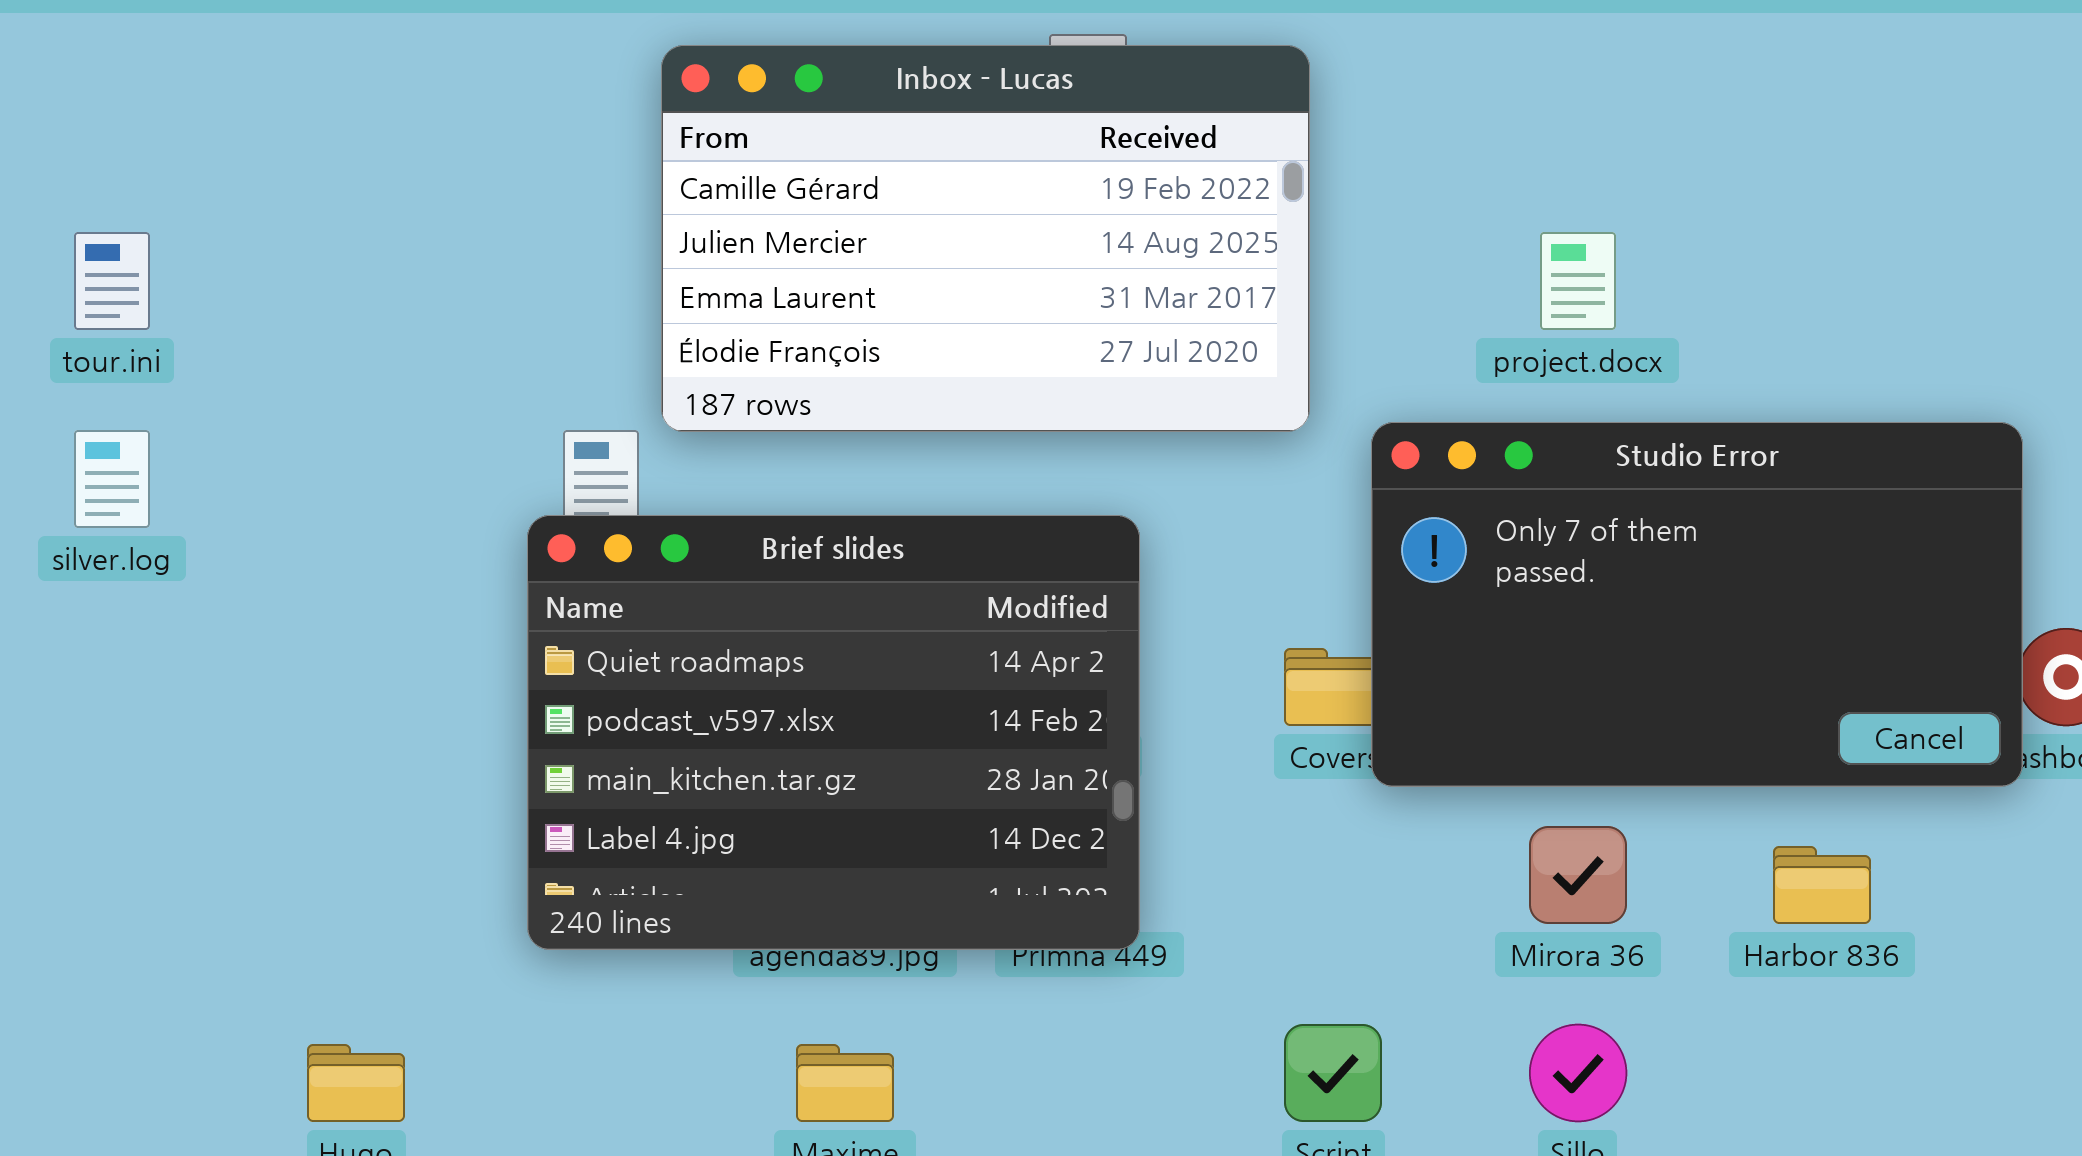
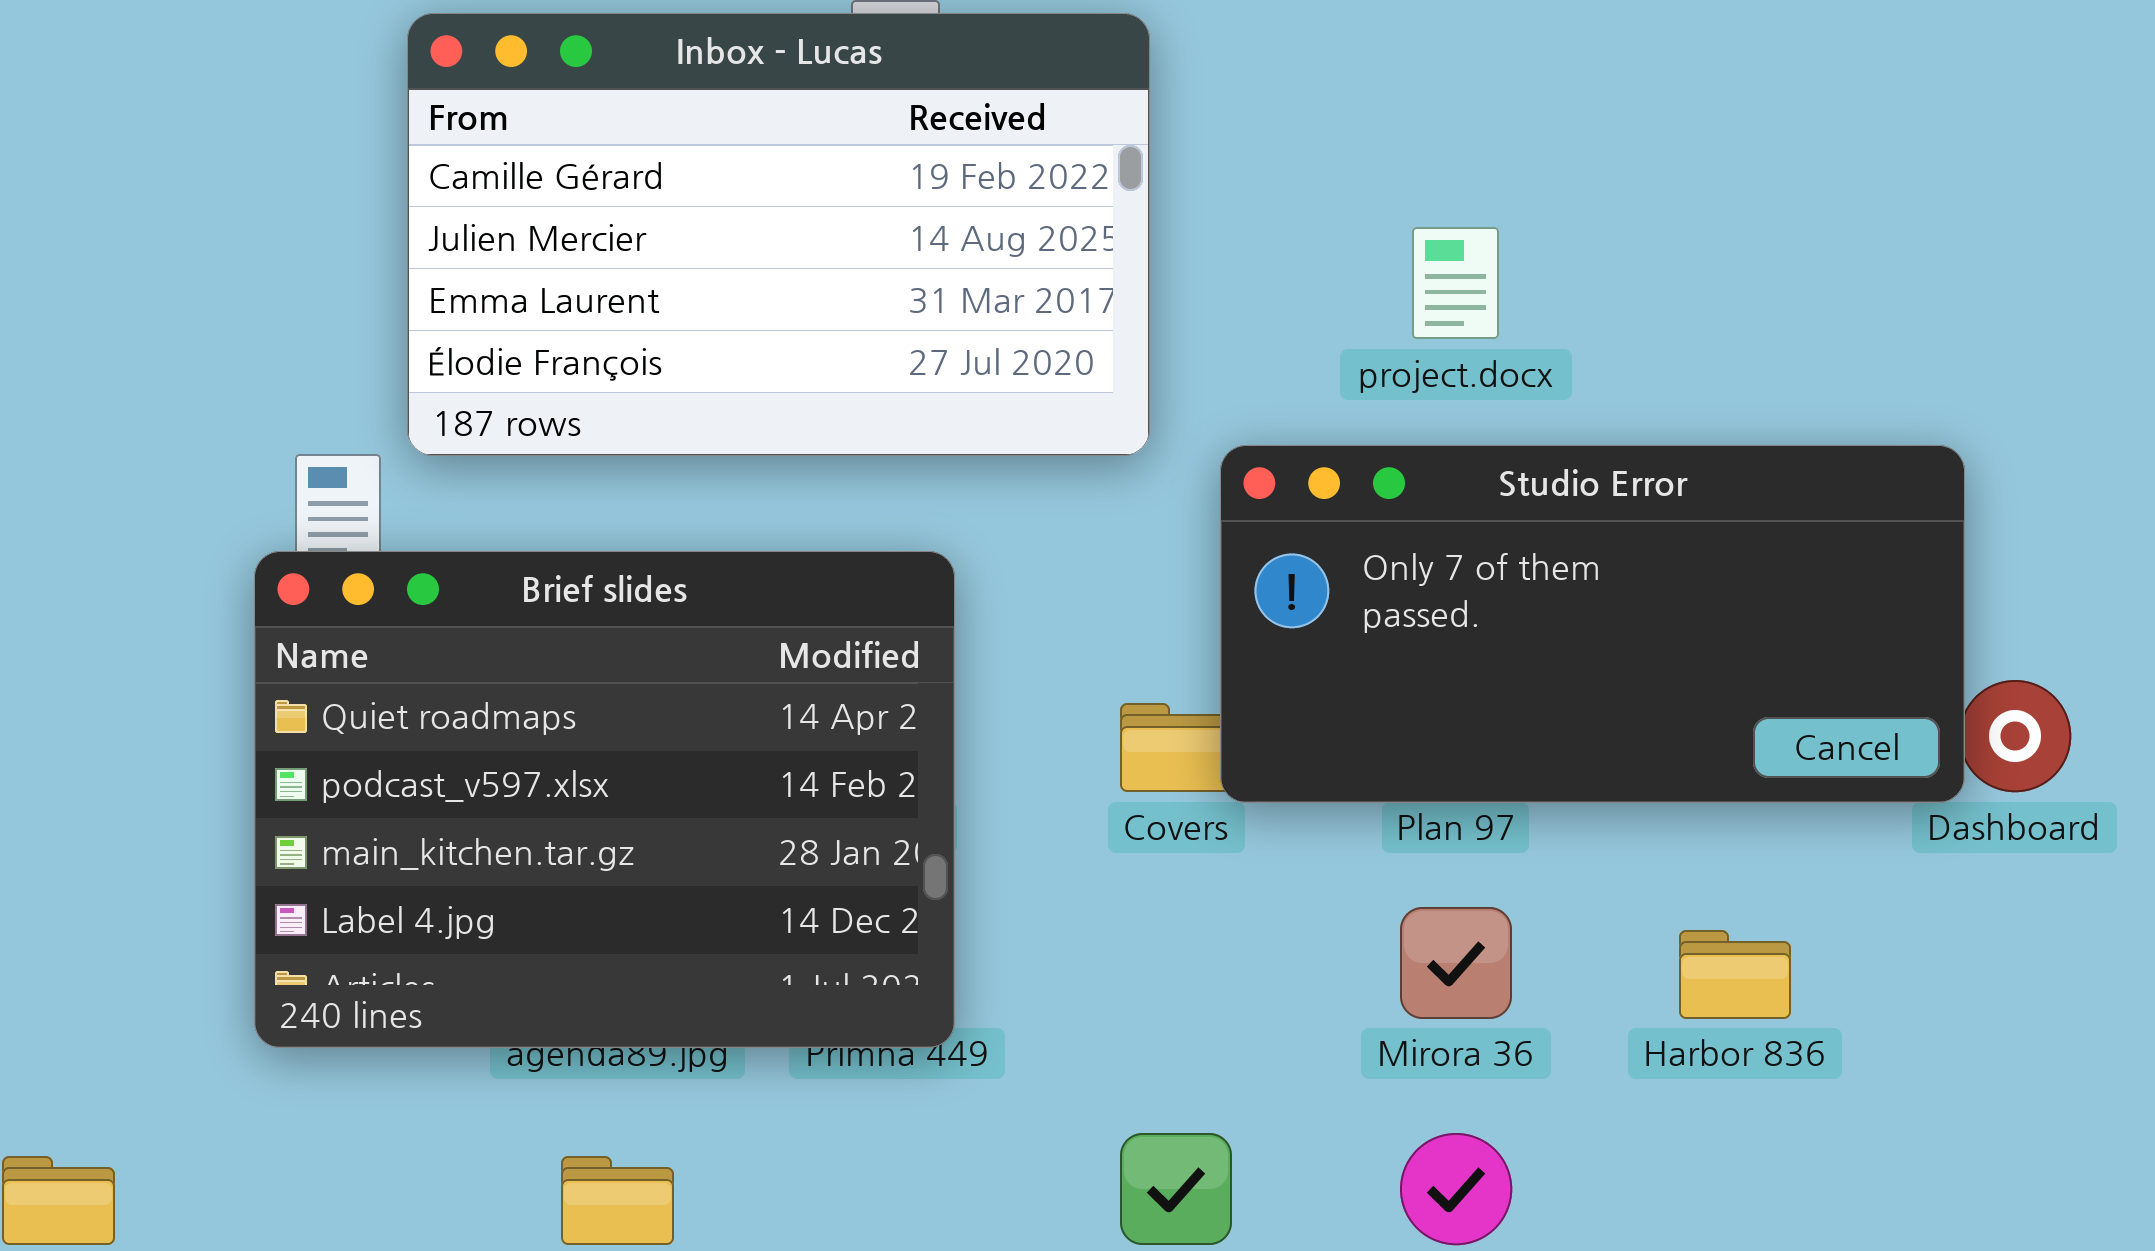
Studio Error: [1371,422,2023,787] -> [1220,445,1965,803], resized

